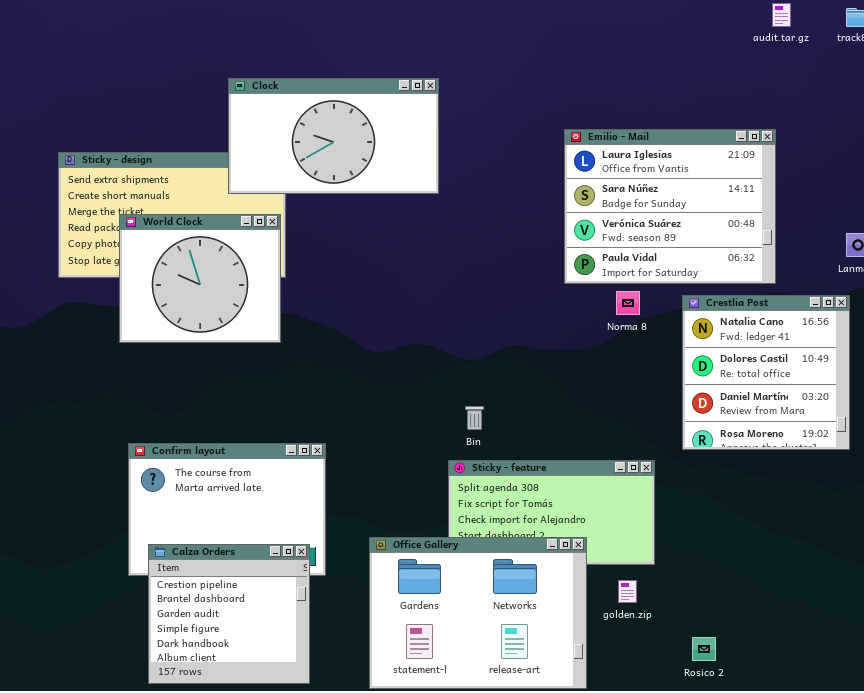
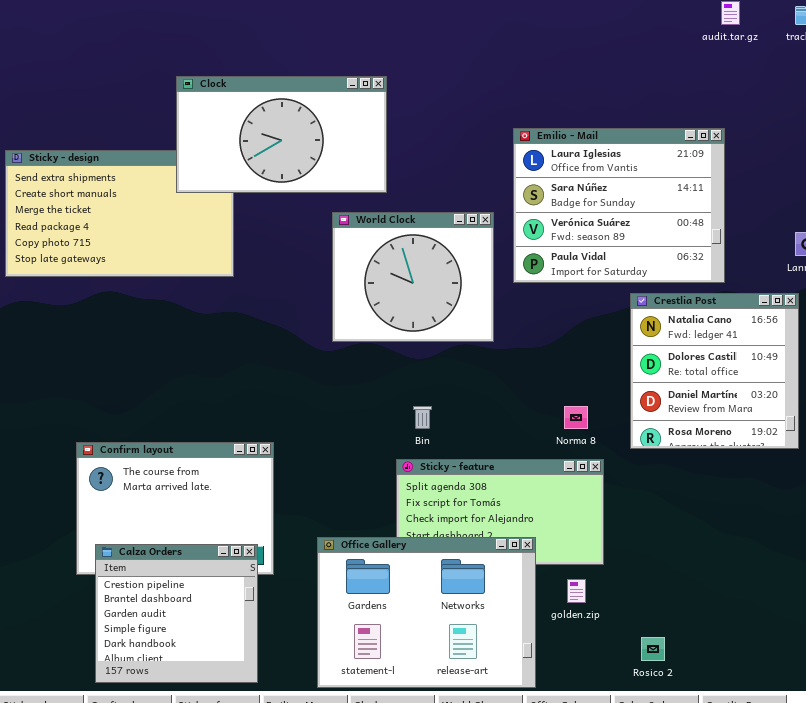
World Clock: [119,214,281,343] -> [332,212,494,342], moved
Norma 8: [616,291,640,315] -> [564,406,588,429], moved

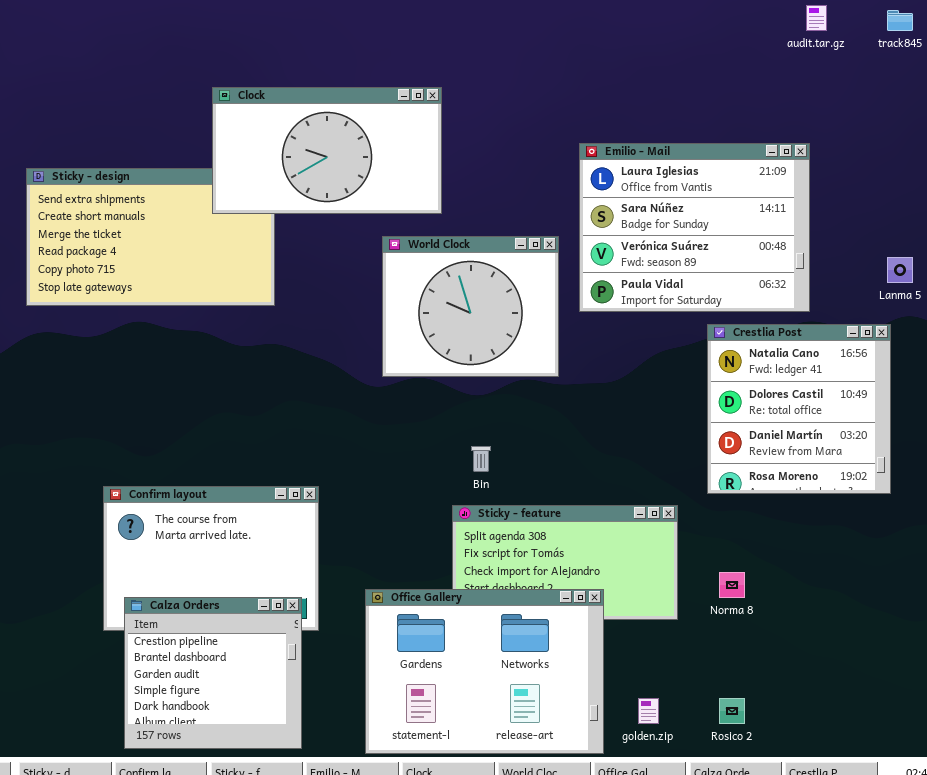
Norma 8: [564,406,588,429] -> [719,572,745,598], moved
golden.zip: [567,579,586,603] -> [638,698,659,724], moved

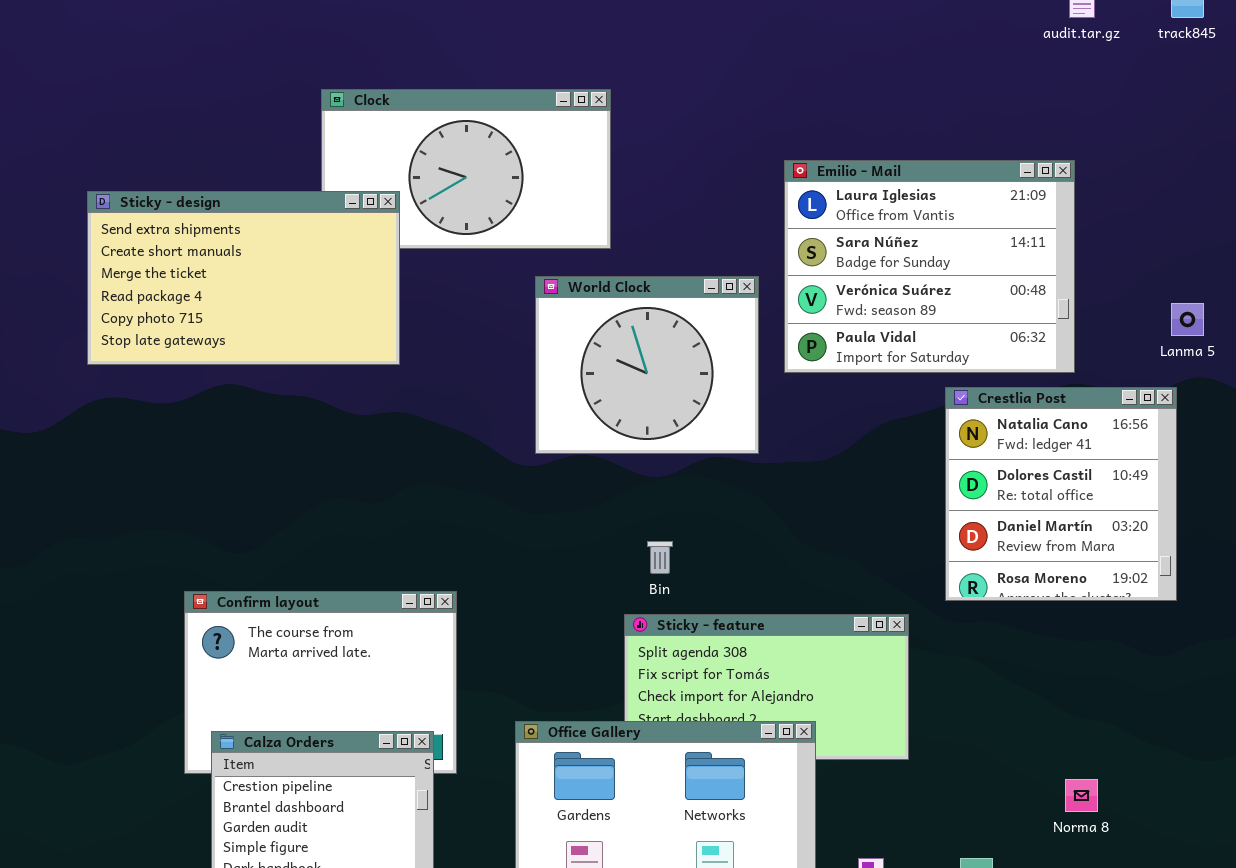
Sticky - design: [26,168,275,306] -> [87,191,400,365], raised
Norma 8: [719,572,745,598] -> [1065,779,1098,812], moved

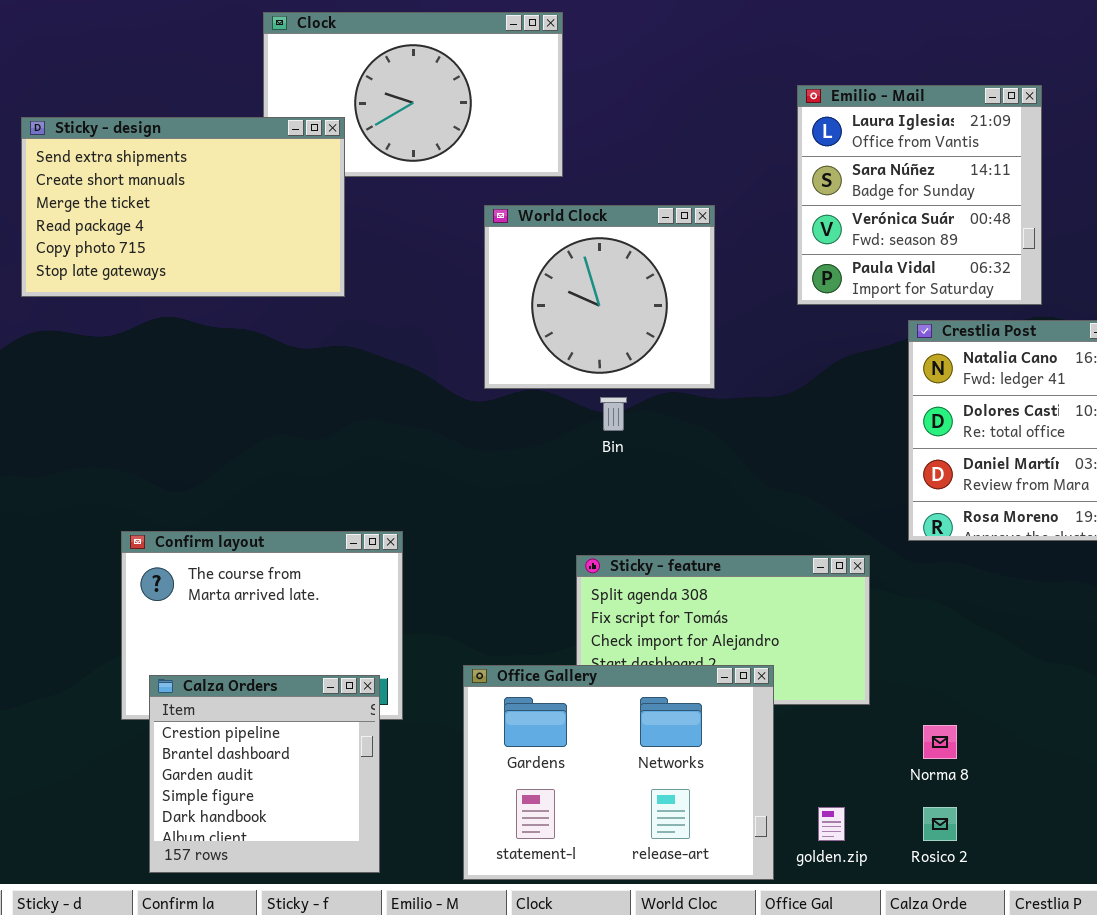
Emilio - Mail: [784,160,1075,373] -> [797,85,1042,305], resized
Bin: [647,541,673,574] -> [600,397,627,431], moved
Norma 8: [1065,779,1098,812] -> [923,725,957,759], moved

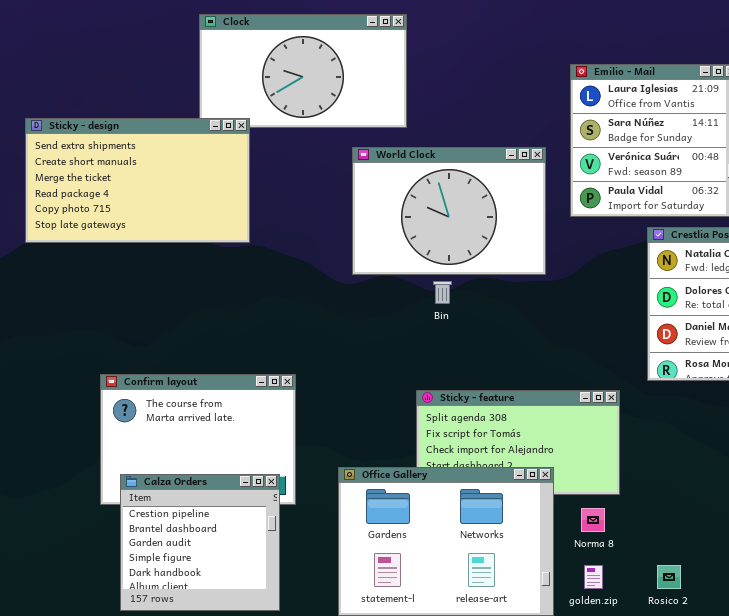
Sticky - design: [21,117,345,297] -> [25,118,250,243], moved
World Clock: [484,205,715,389] -> [352,147,546,275], resized
Norma 8: [923,725,957,759] -> [581,508,605,532], moved

